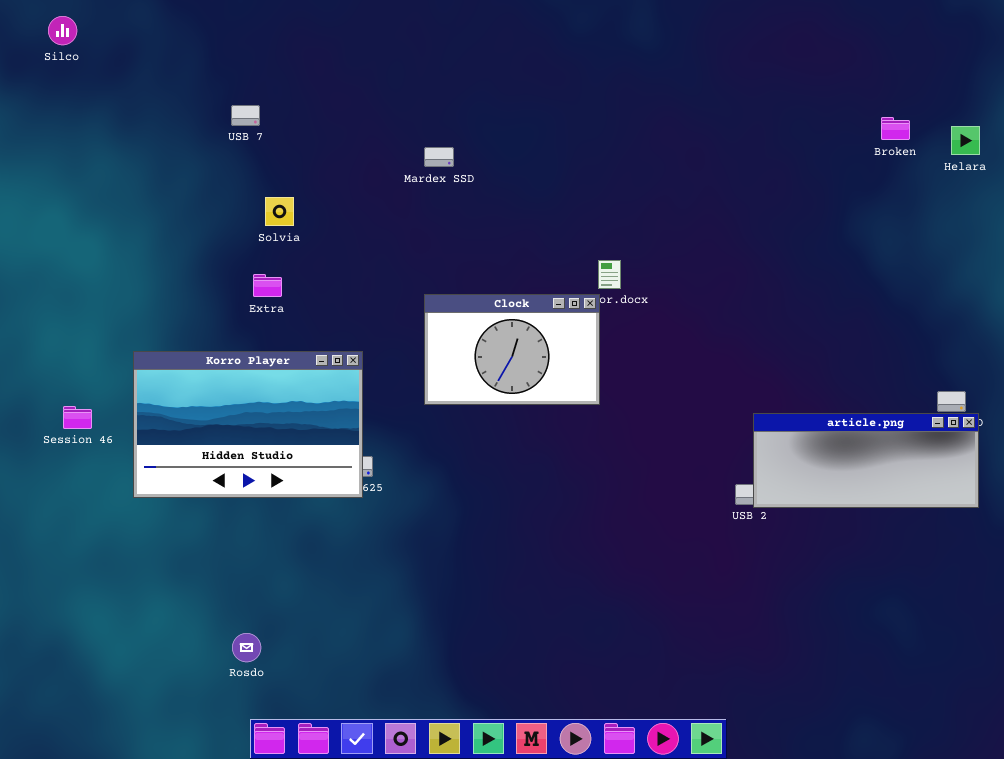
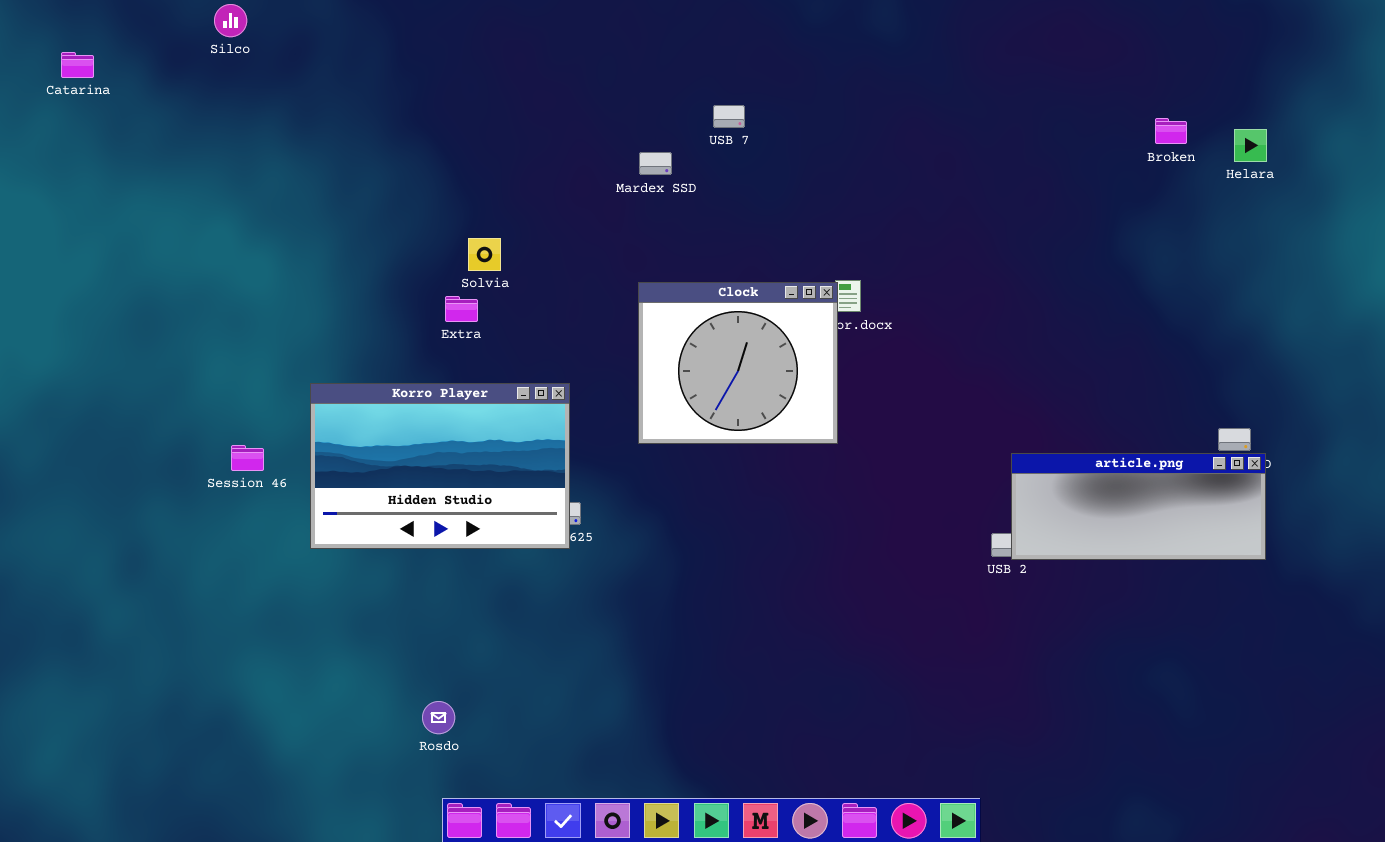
USB 7: [231,105,260,126] -> [713,105,745,128], moved
Solvia: [265,197,294,226] -> [468,238,501,271], moved
Clock: [424,294,600,405] -> [638,282,838,444], resized

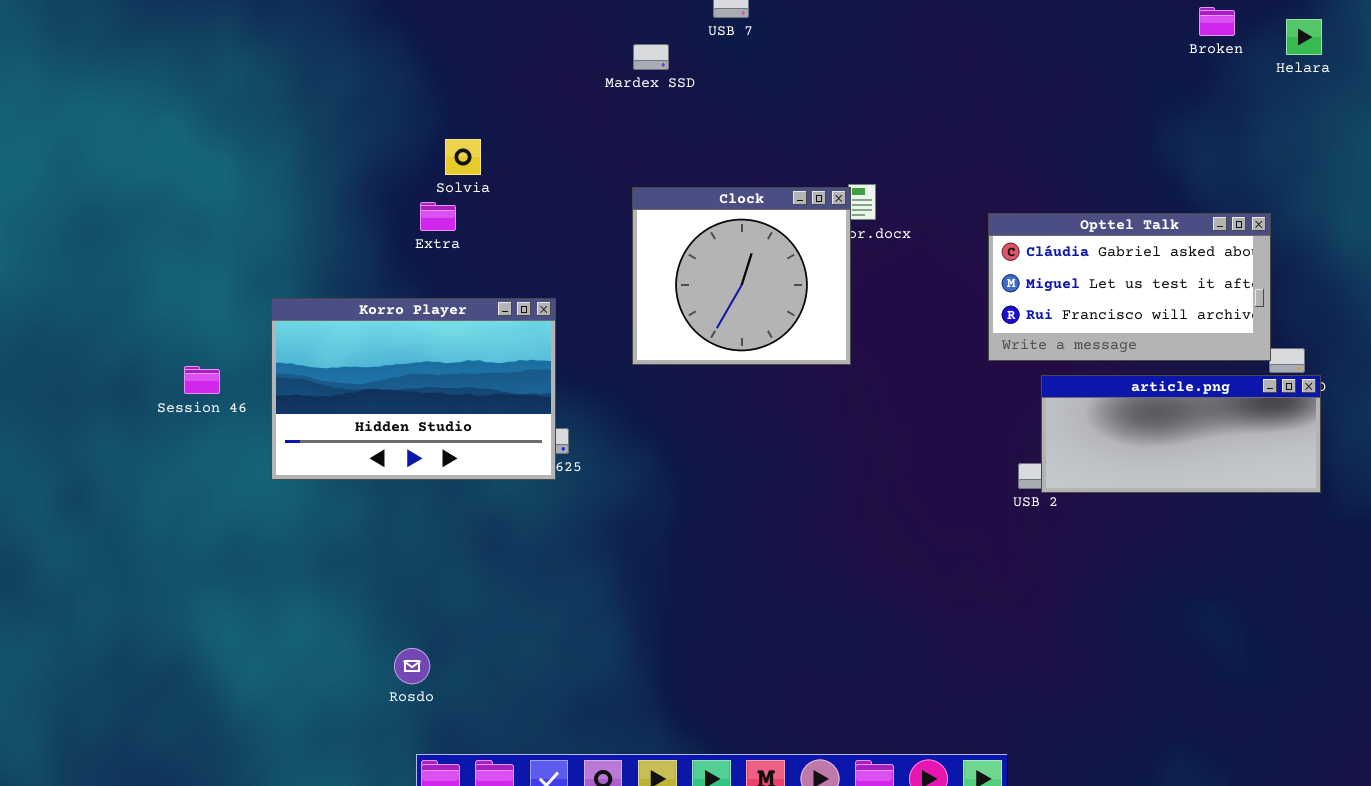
Opttel Talk: none -> [988,213,1271,361], opened

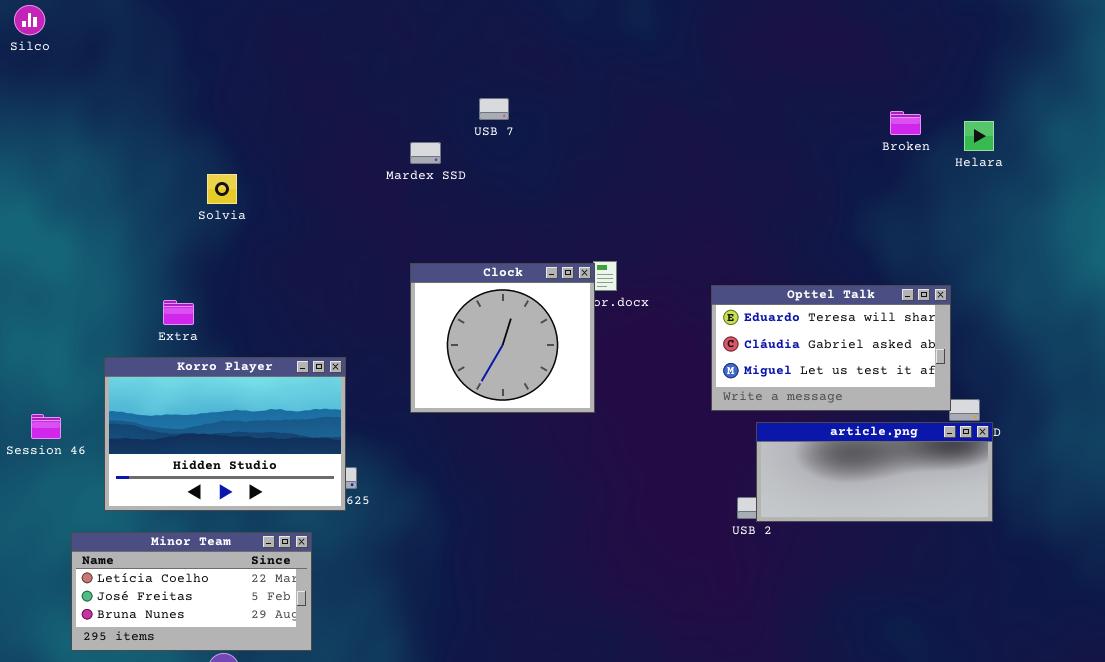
Solvia: [445,139,481,175] -> [207,174,237,204], moved
Extra: [420,202,456,231] -> [163,300,194,325], moved
Opttel Talk: [988,213,1271,361] -> [711,285,951,411], scrolled up 1 row
Minor Team: none -> [71,532,312,651], opened

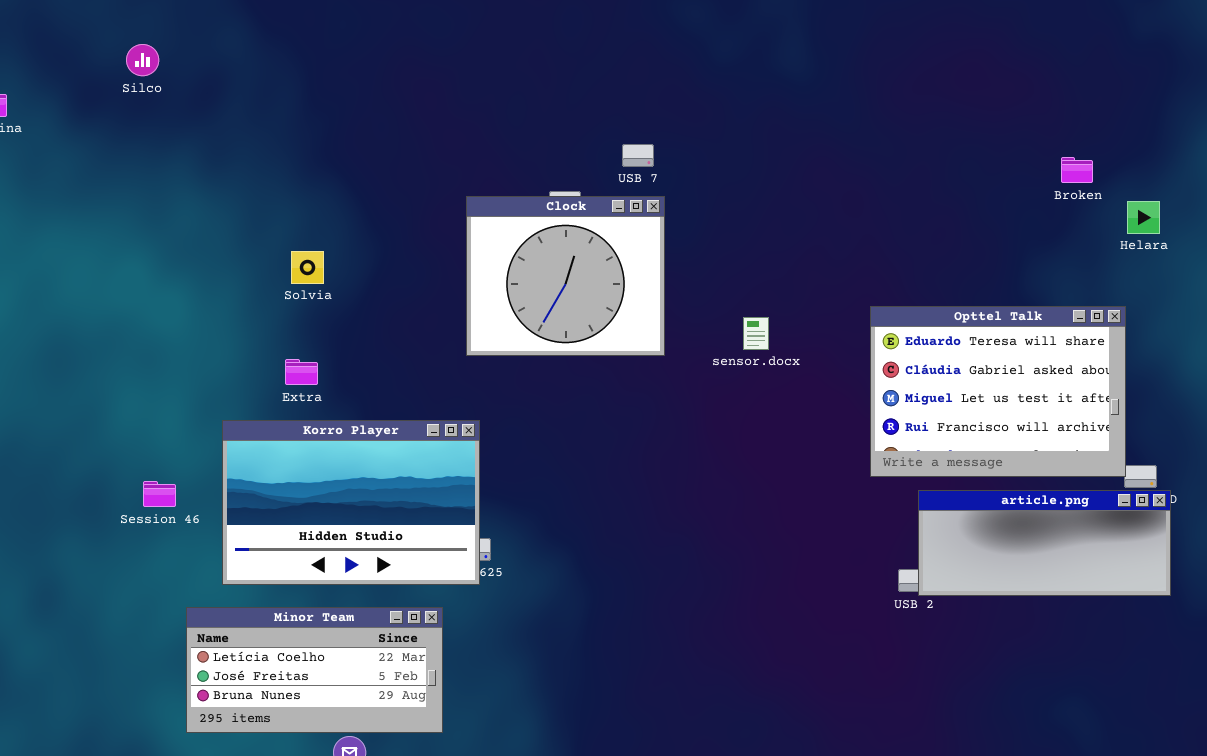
Helara: [964,121,994,151] -> [1127,201,1160,234], moved
Solvia: [207,174,237,204] -> [291,251,324,284], moved
Clock: [410,263,595,413] -> [466,196,665,356], moved
Opttel Talk: [711,285,951,411] -> [870,306,1126,477], resized

